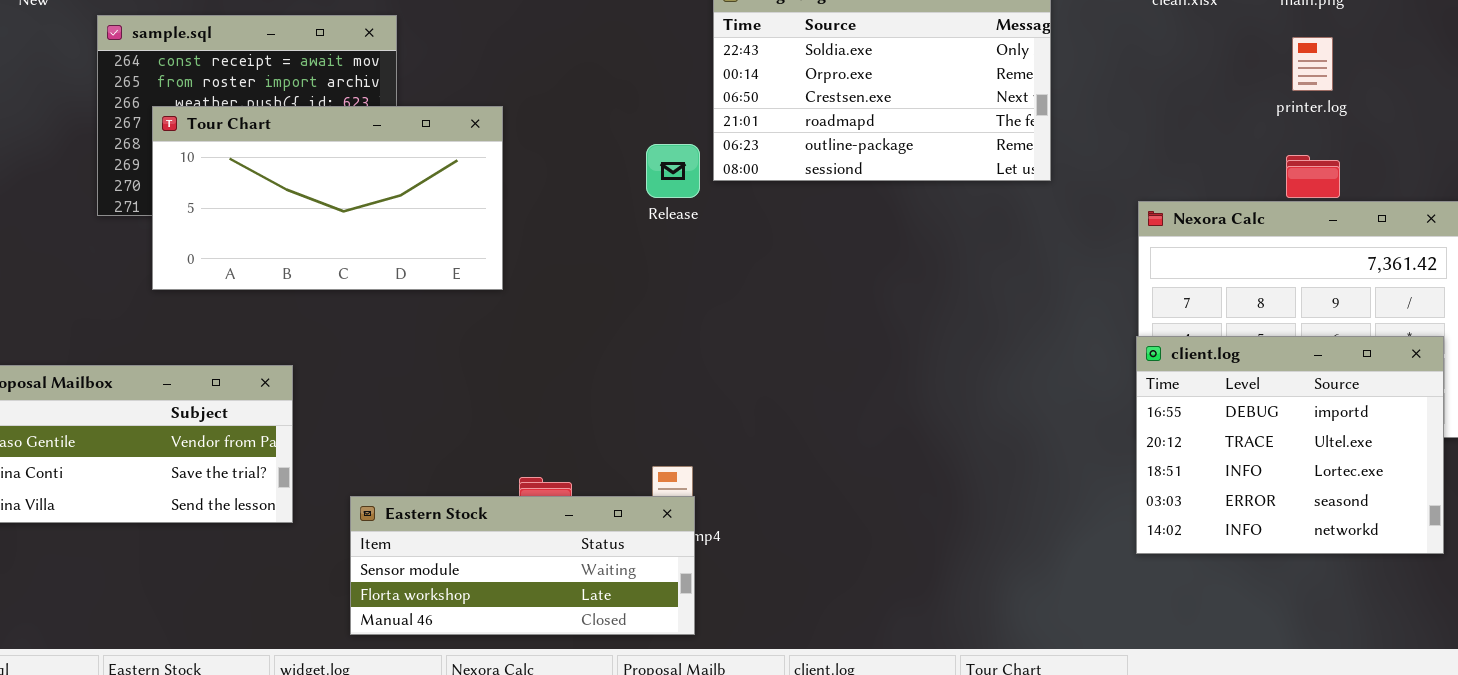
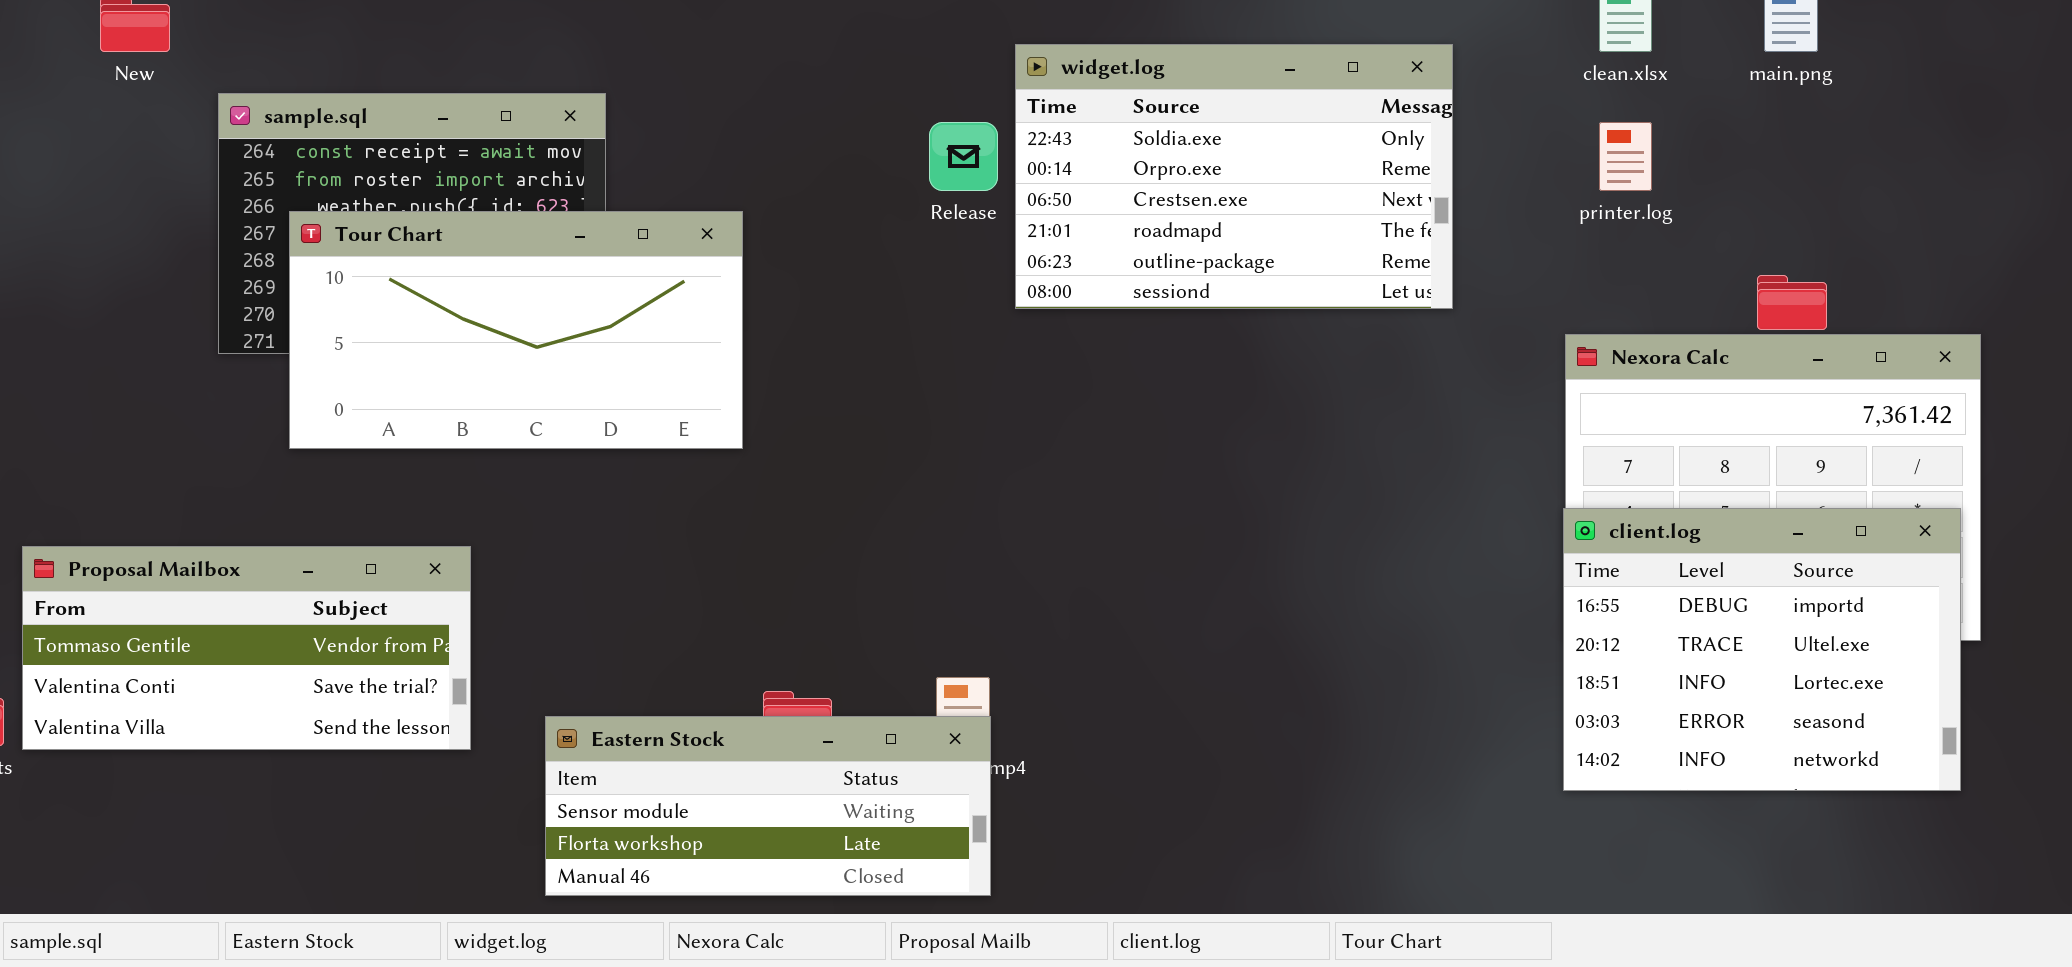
printer.log: [1292,37,1333,91] -> [1599,122,1652,191], moved
Release: [646,144,700,198] -> [929,122,998,191], moved

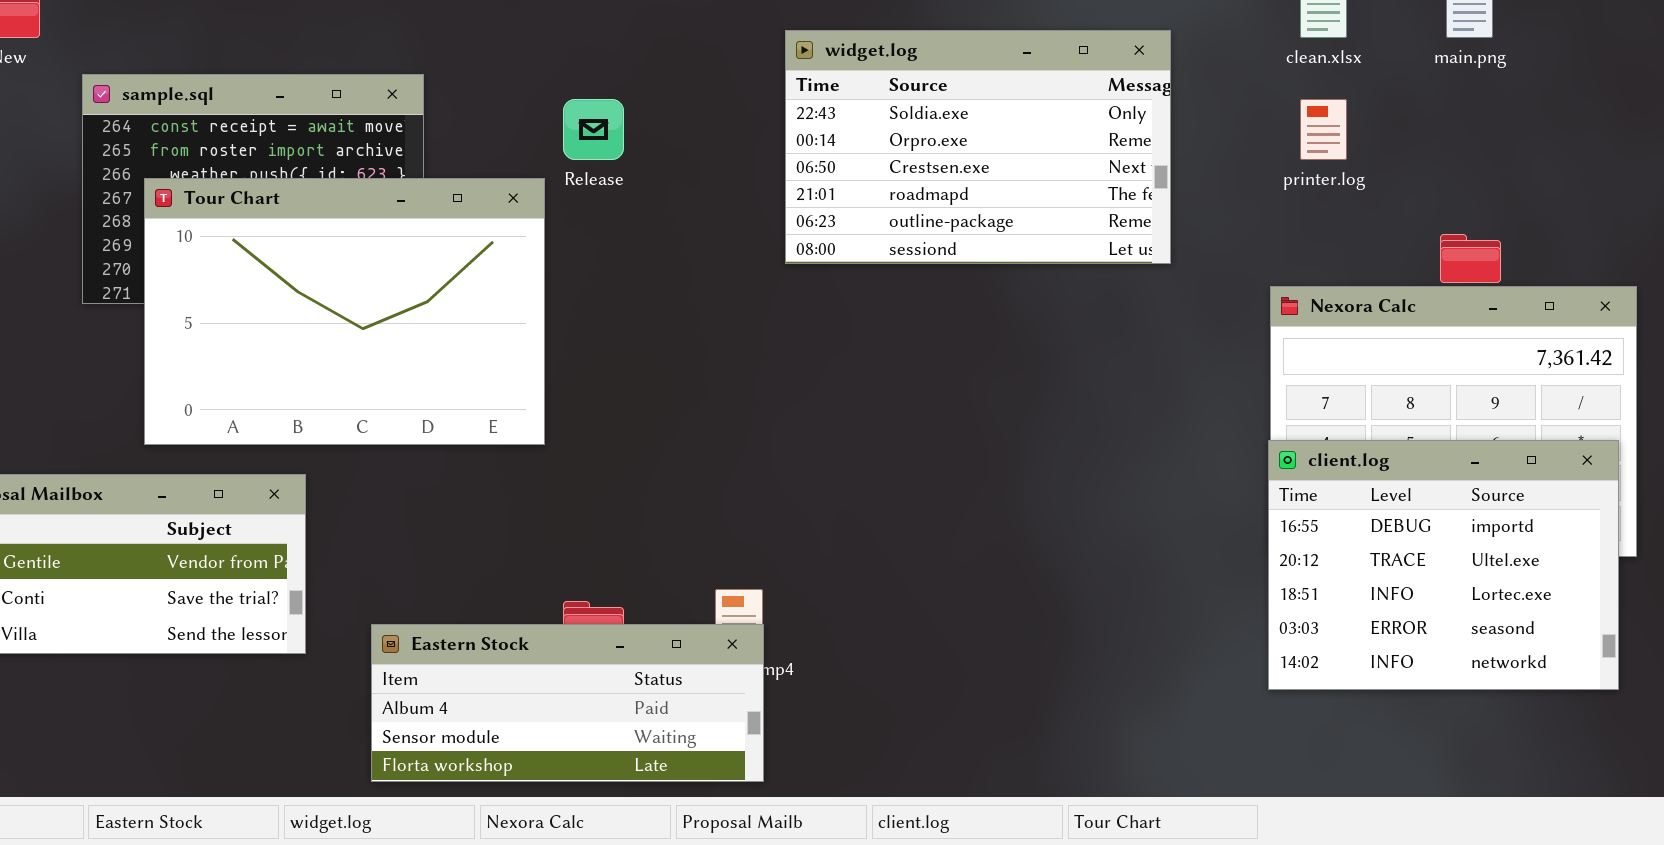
Release: [929,122,998,191] -> [563,99,624,160], moved
Tour Chart: [289,211,743,449] -> [144,178,545,445], resized
Eastern Stock: [545,716,991,896] -> [371,624,764,782], scrolled up 1 row

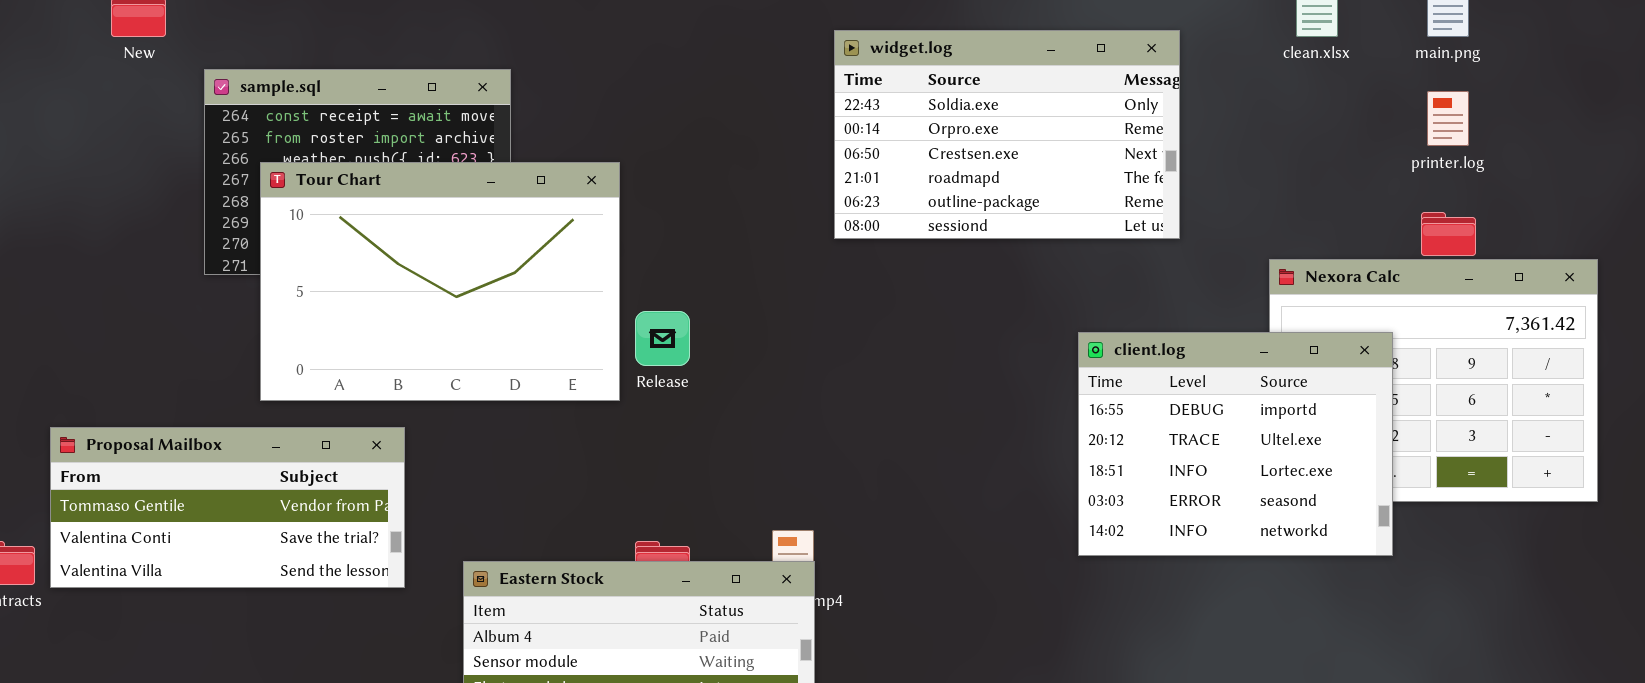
Release: [563,99,624,160] -> [635,311,690,366], moved
printer.log: [1300,99,1347,160] -> [1427,91,1469,146], moved
client.log: [1268,440,1619,690] -> [1078,332,1393,556], moved

